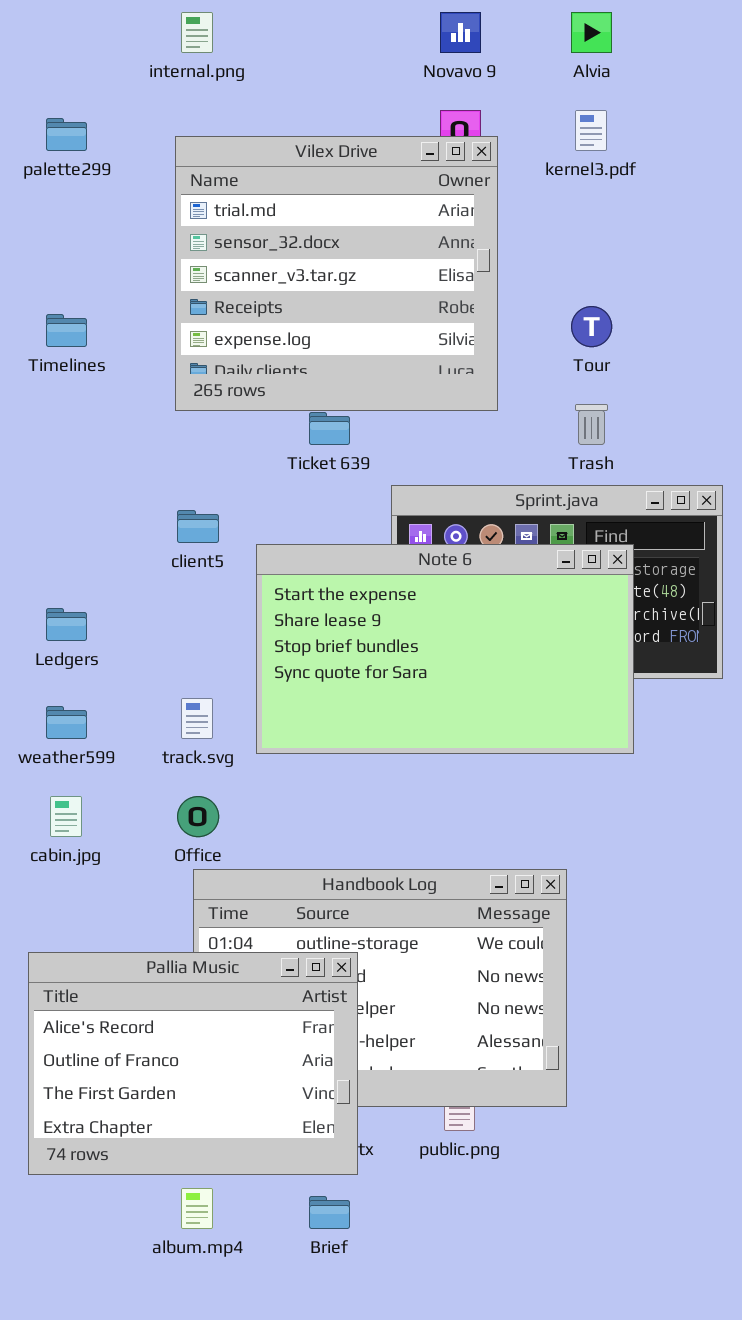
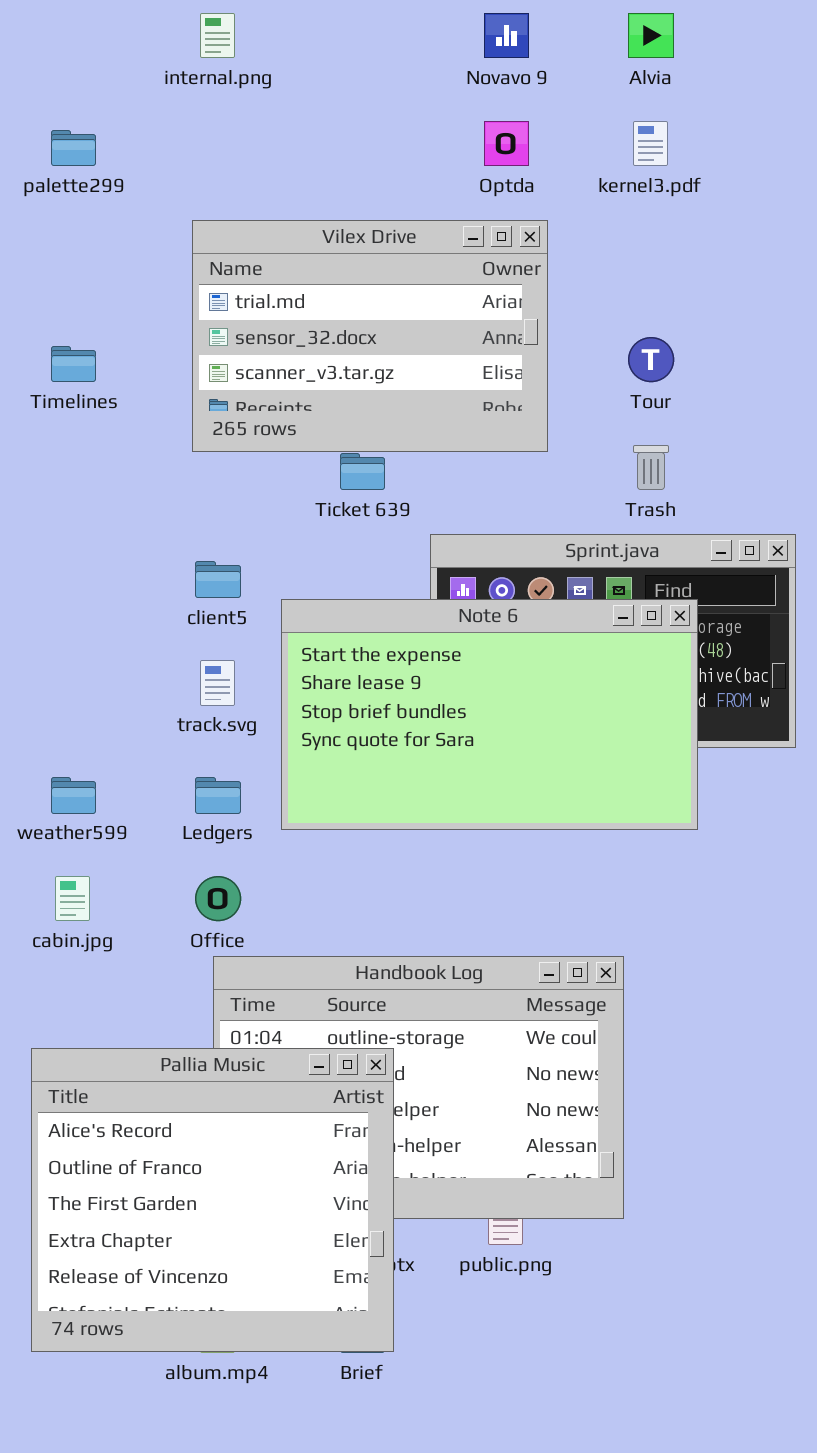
Vilex Drive: [175,136,498,411] -> [192,220,548,452], resized
Ledgers: [46,608,87,641] -> [195,777,241,814], moved
track.svg: [181,698,213,739] -> [200,660,235,706], moved
Pallia Music: [28,952,358,1175] -> [31,1048,394,1352], resized

